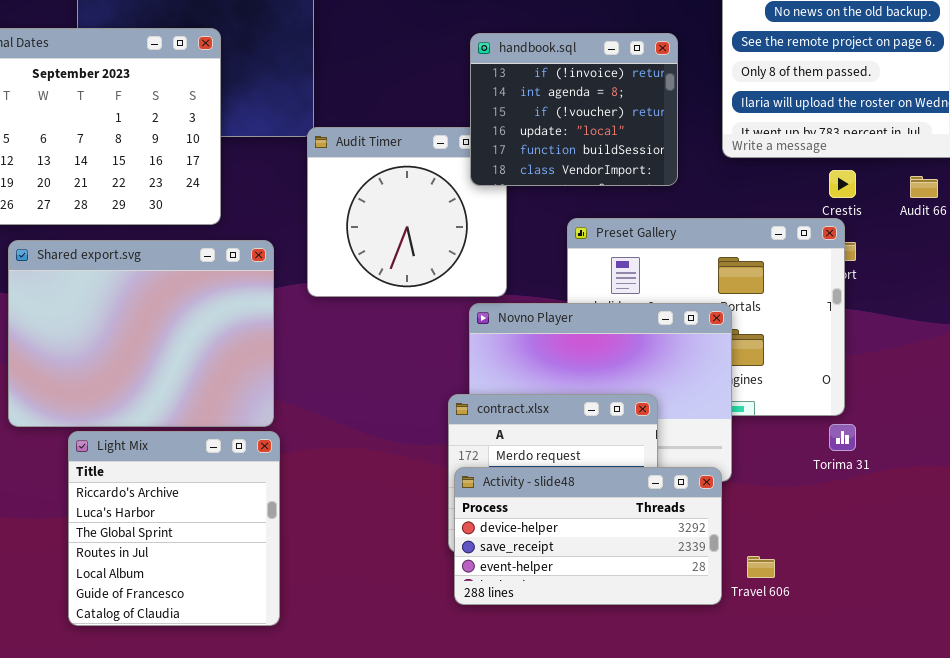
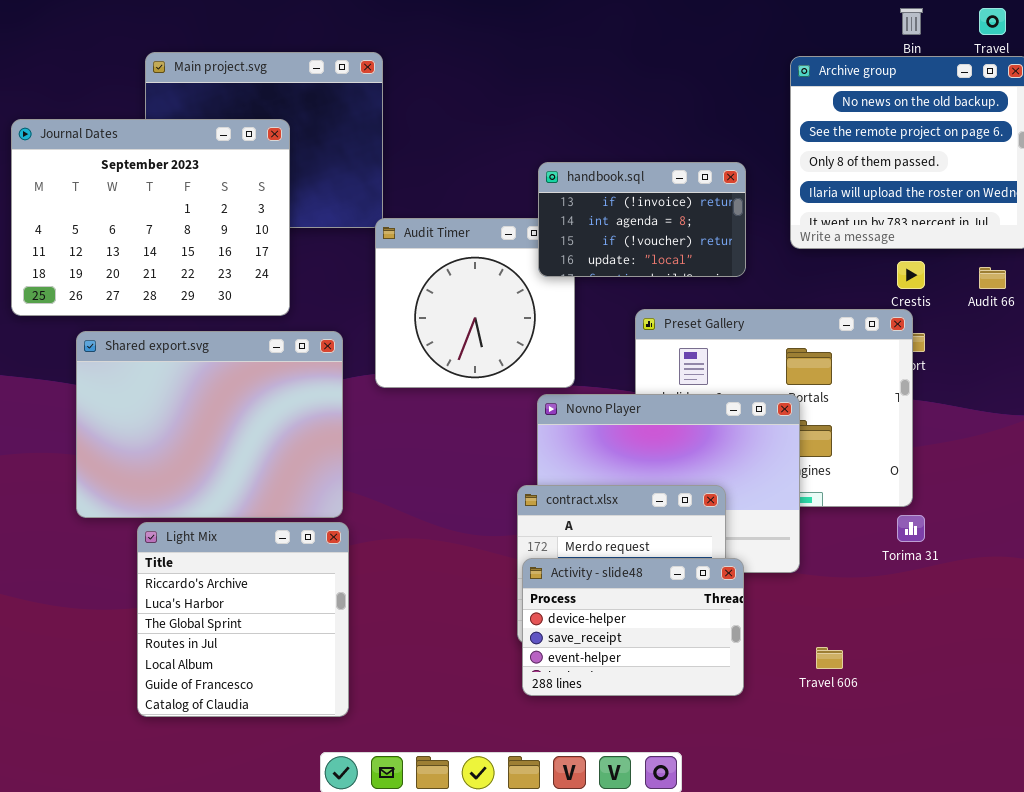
handbook.sql: [470,33,678,186] -> [538,162,746,277], resized
Activity - slide48: [454,467,722,605] -> [522,558,744,696], resized

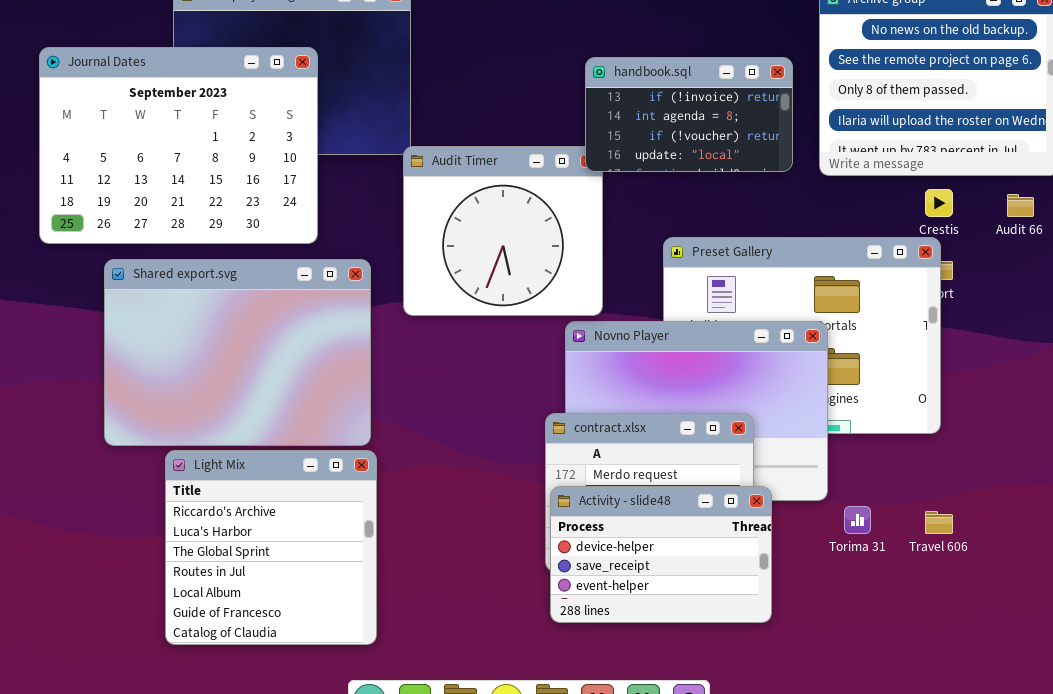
handbook.sql: [538,162,746,277] -> [585,57,793,172], moved
Torima 31: [897,515,925,542] -> [844,506,871,534], moved
Travel 606: [816,647,843,669] -> [925,511,953,534], moved

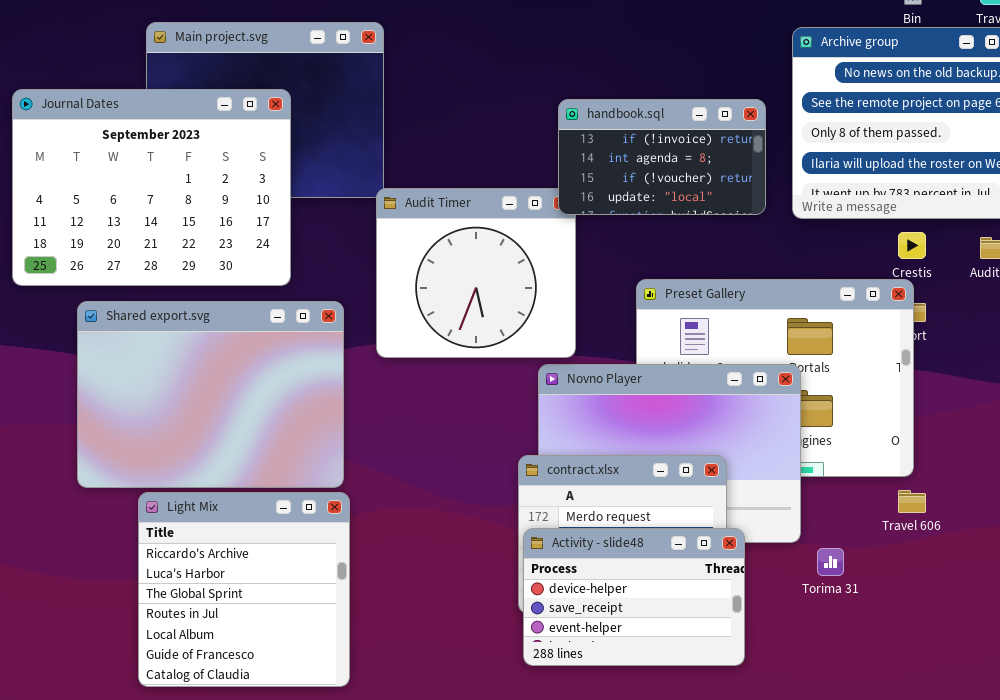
Travel 606: [925,511,953,534] -> [898,490,926,513], moved

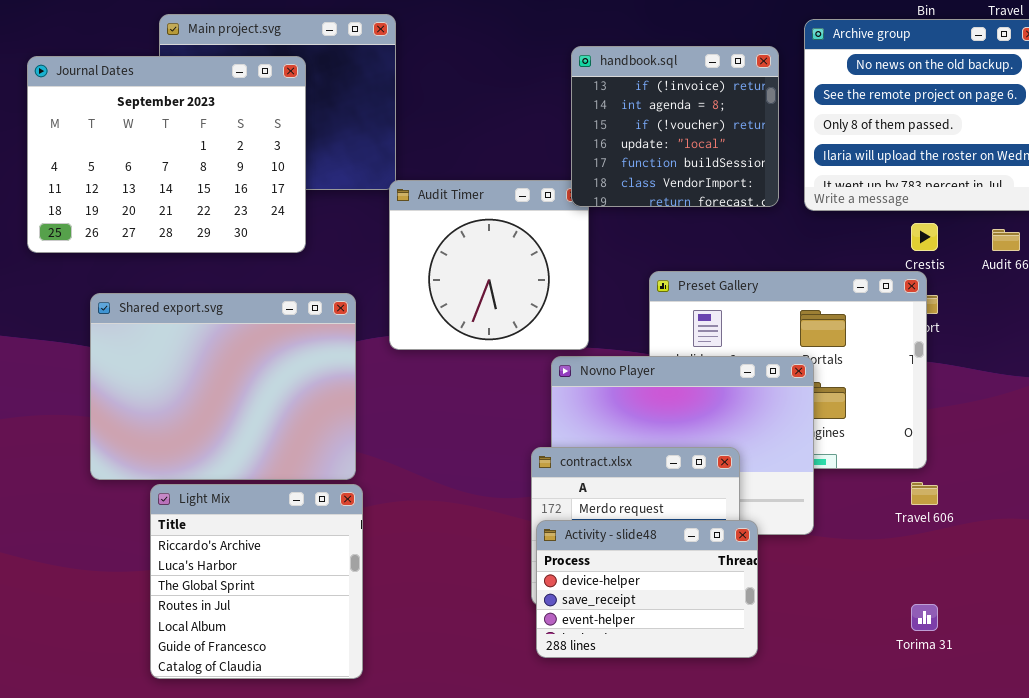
Journal Dates: [12,89,291,286] -> [27,56,306,253], moved
handbook.sql: [558,99,766,215] -> [571,46,779,207], resized
Torima 31: [817,548,844,576] -> [911,604,938,631], moved

